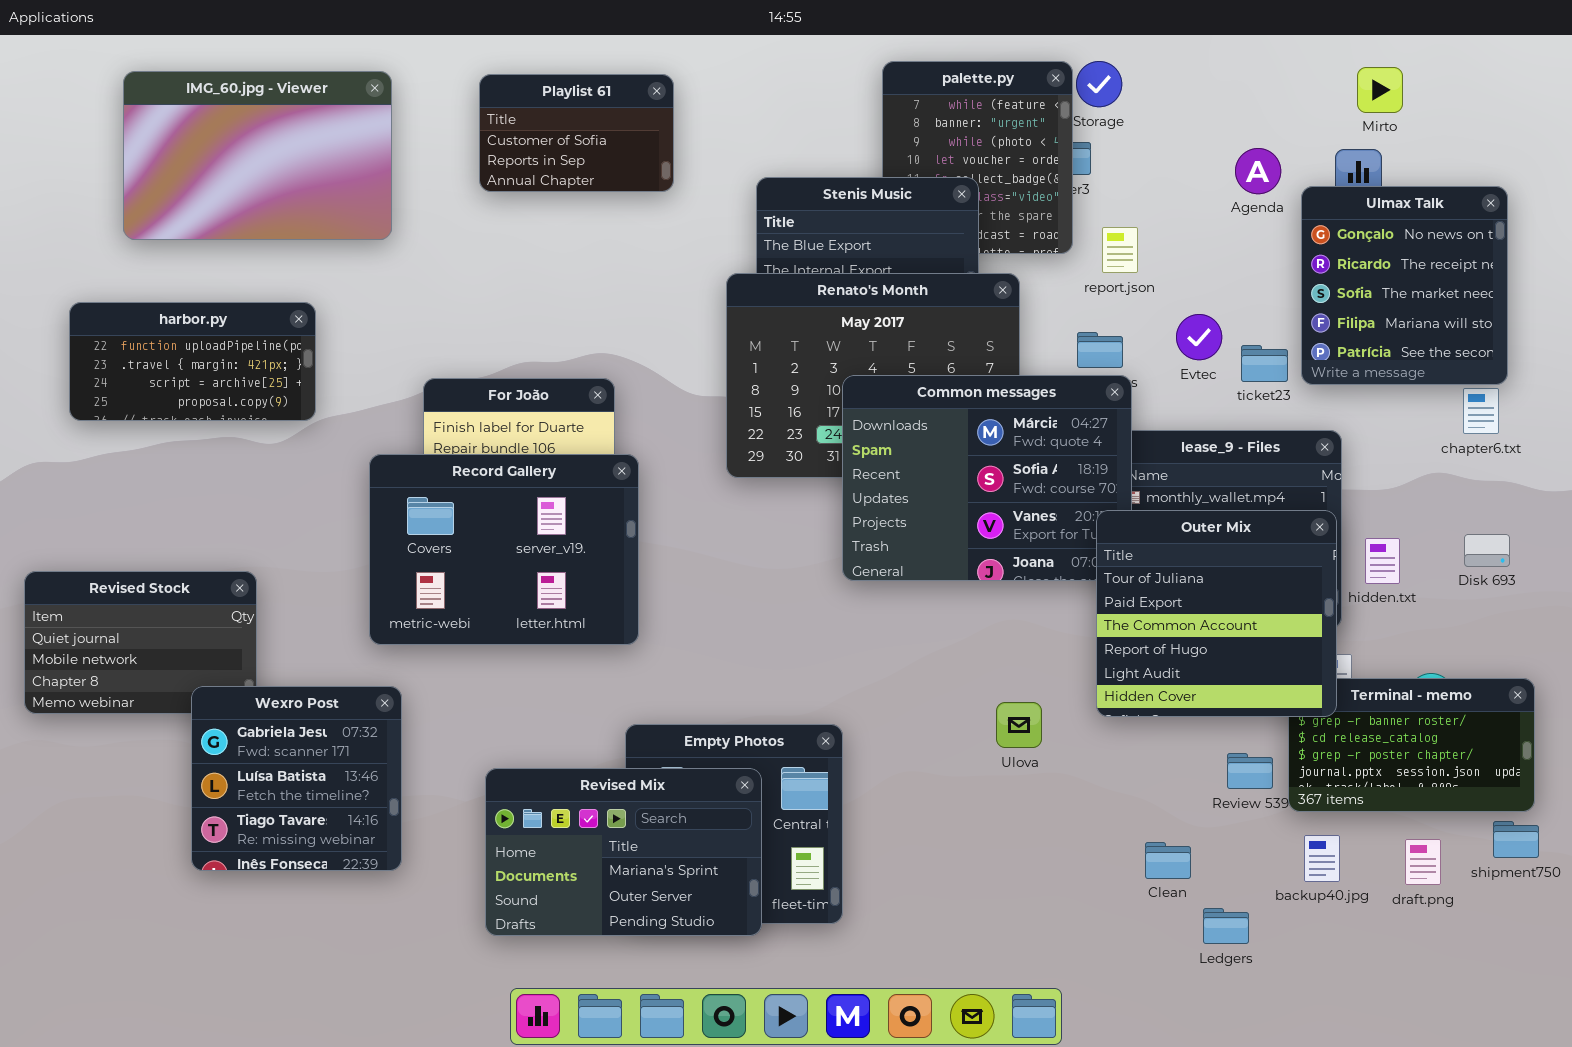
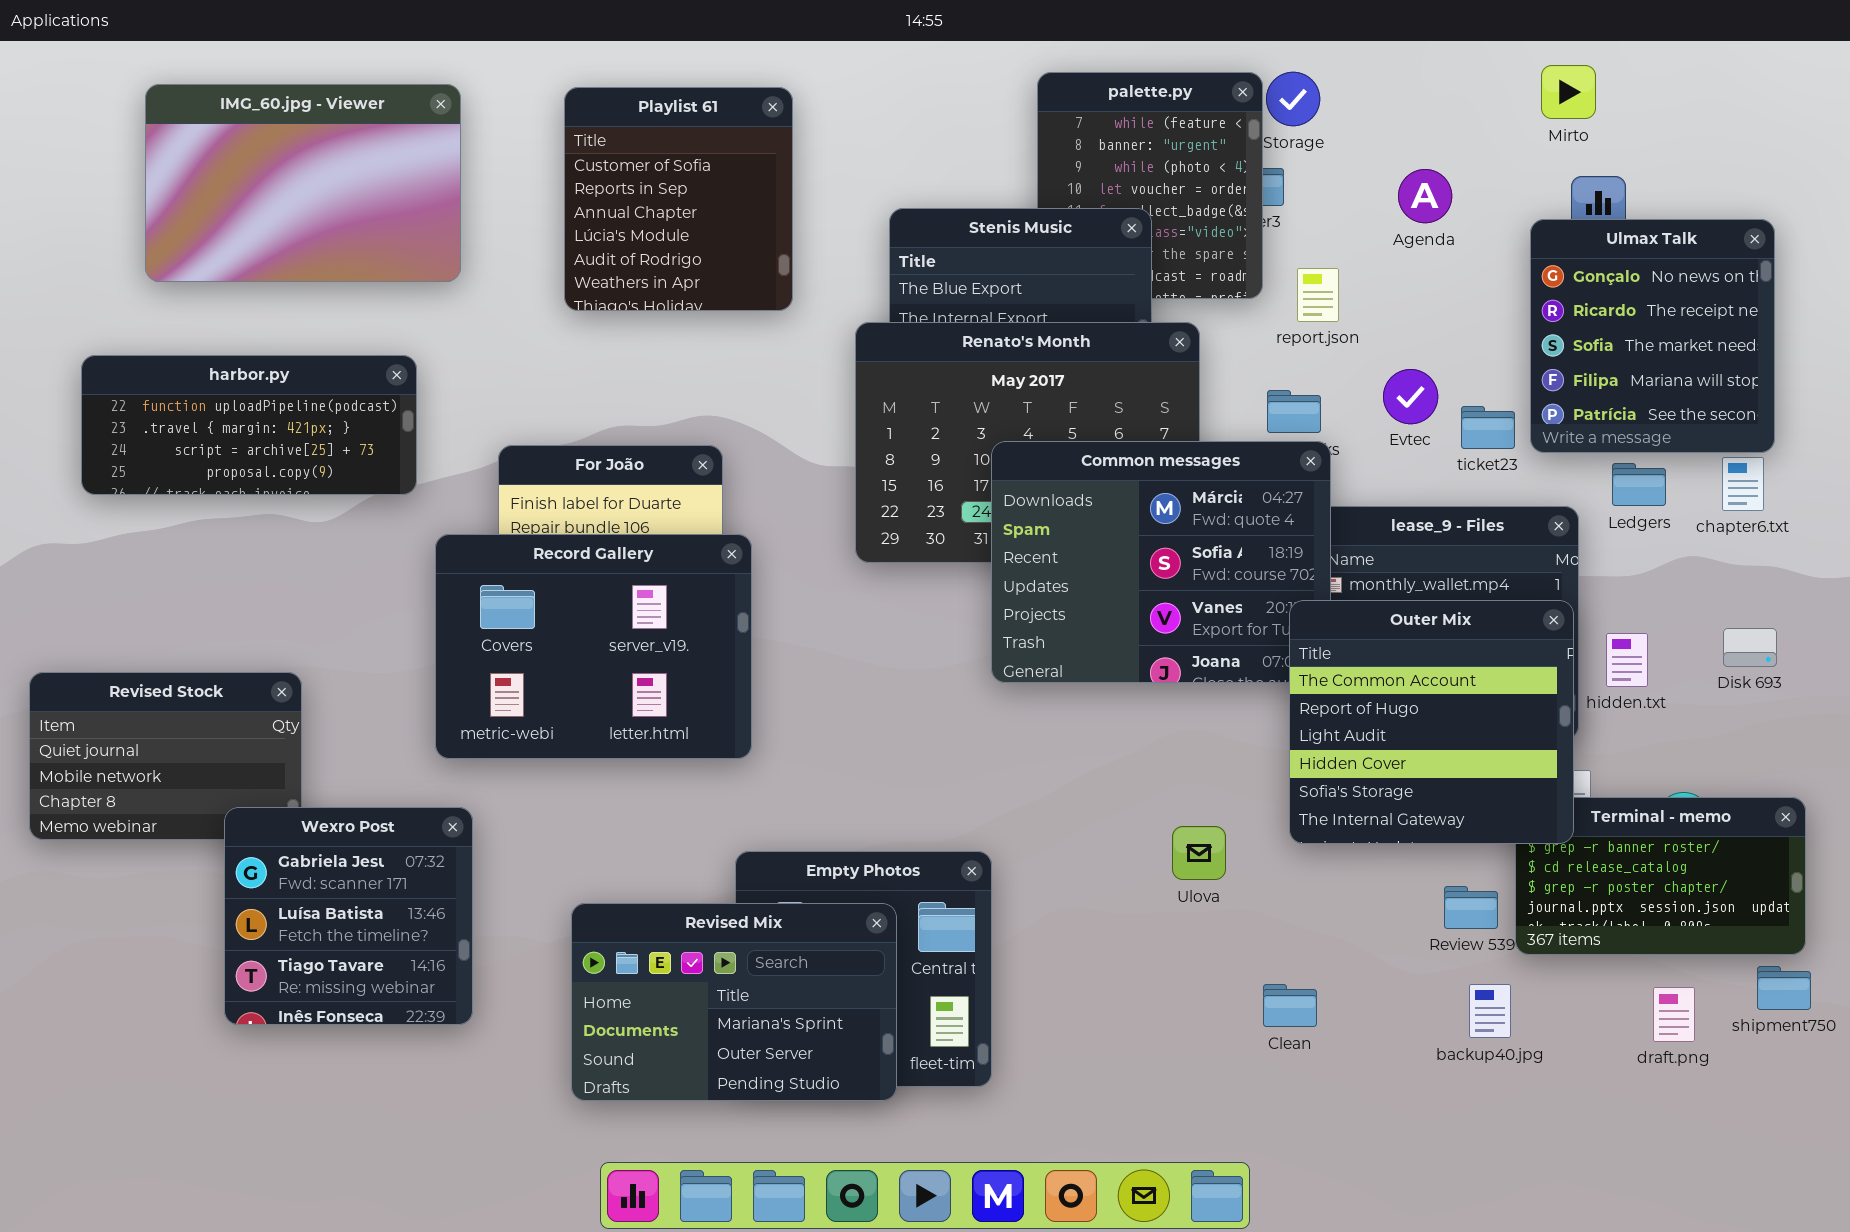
Mirto: [1357,67,1403,113] -> [1541,65,1596,119], moved
Playlist 61: [479,74,674,192] -> [564,87,793,311], resized
Agenda: [1235,148,1281,194] -> [1398,169,1452,223], moved
harbor.py: [69,302,316,421] -> [81,355,417,495], resized
Outer Mix: [1096,510,1337,717] -> [1289,600,1574,844], scrolled down 2 rows
backup40.jpg: [1304,835,1340,882] -> [1469,984,1511,1038], moved
Clean: [1145,842,1191,879] -> [1263,984,1317,1027], moved
Ledgers: [1203,908,1249,944] -> [1612,463,1666,506], moved

